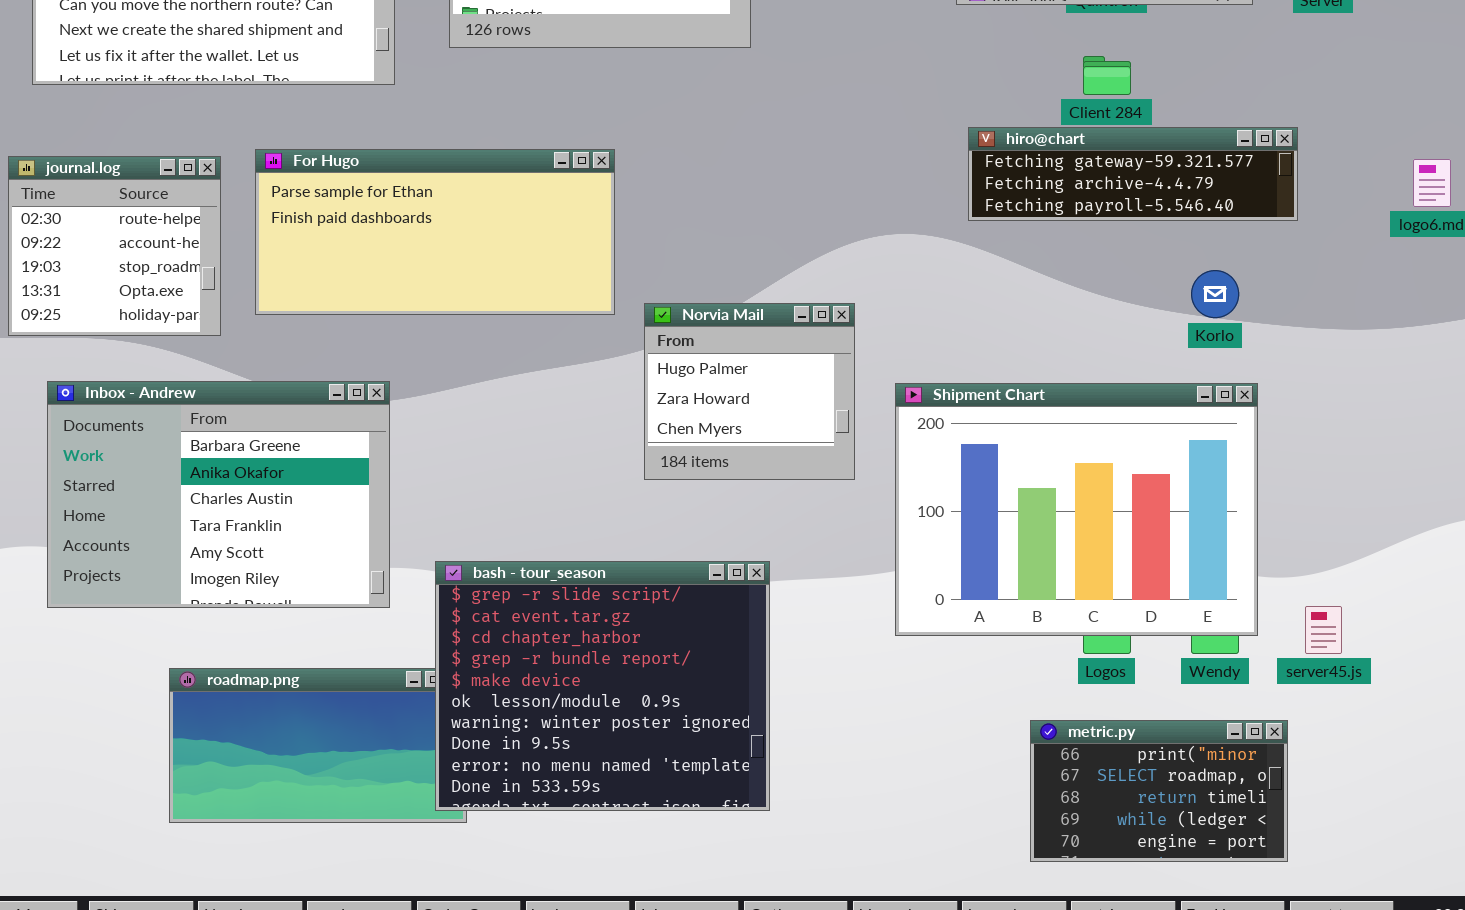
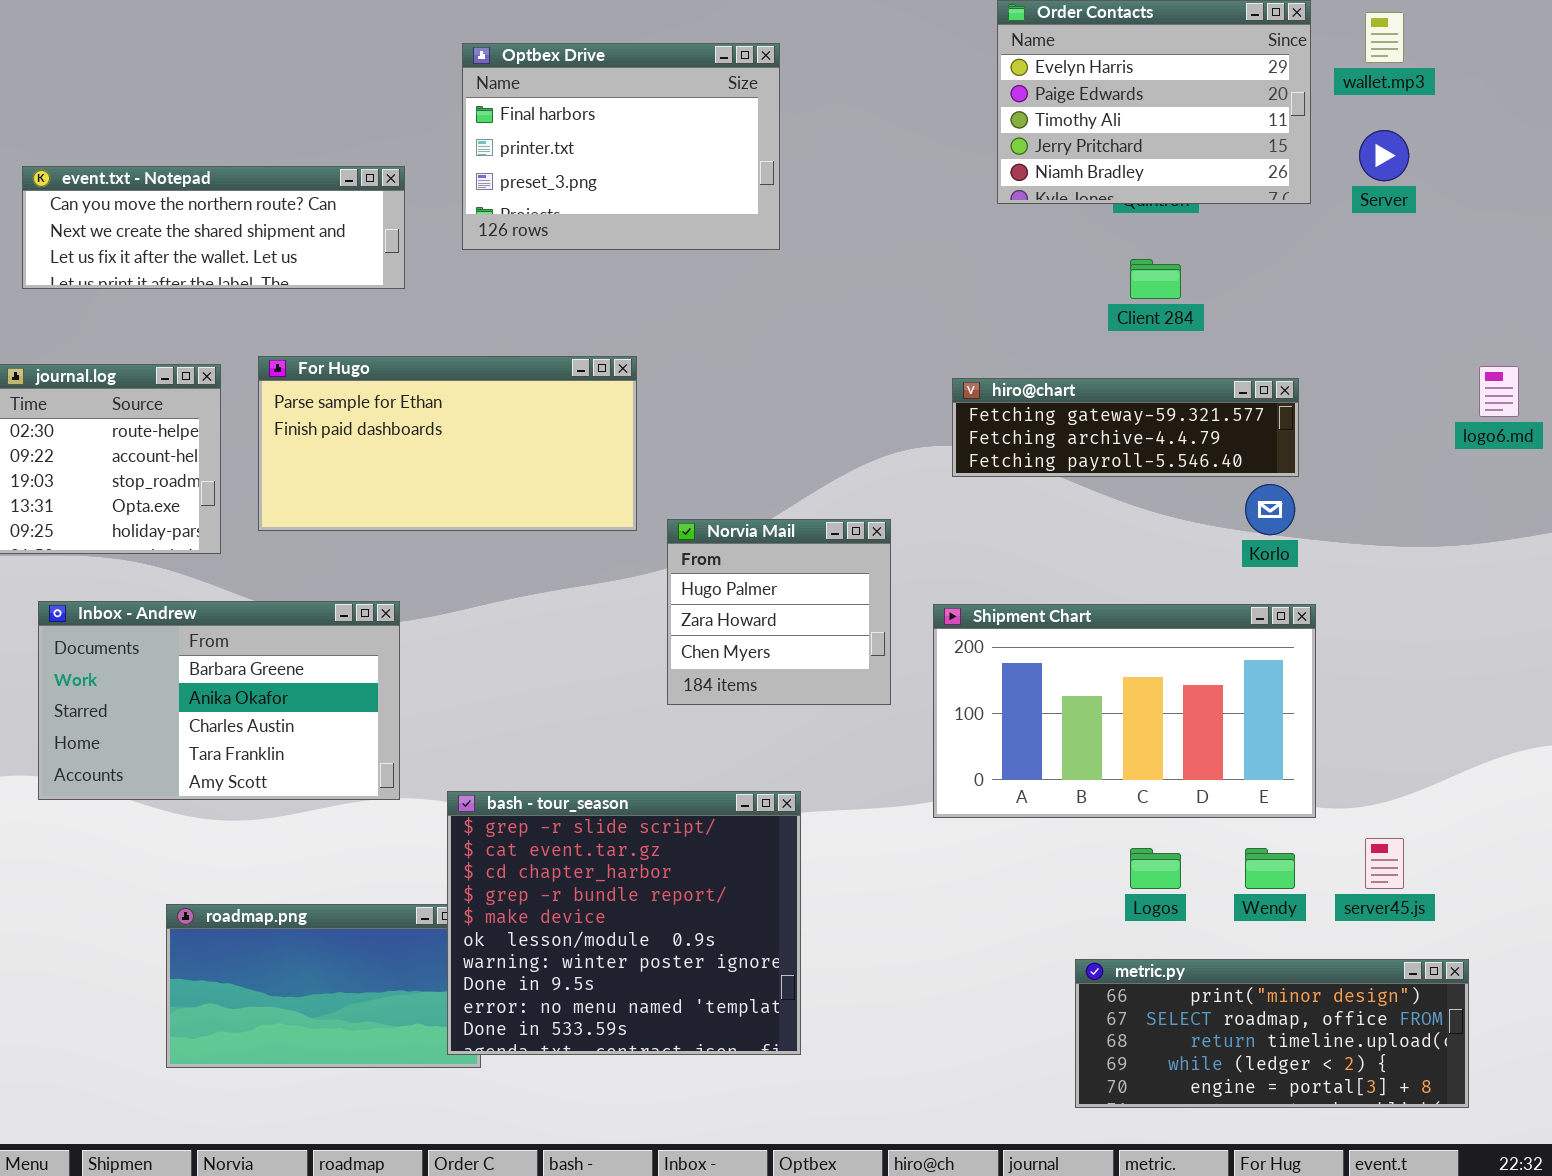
hiro@chart: [968,127,1298,221] -> [952,378,1299,477], moved
Inbox - Andrew: [47,381,390,608] -> [38,601,400,800], resized
Shipment Chart: [895,383,1258,636] -> [933,604,1316,818], resized
metric.py: [1030,720,1288,862] -> [1075,959,1469,1108], resized

